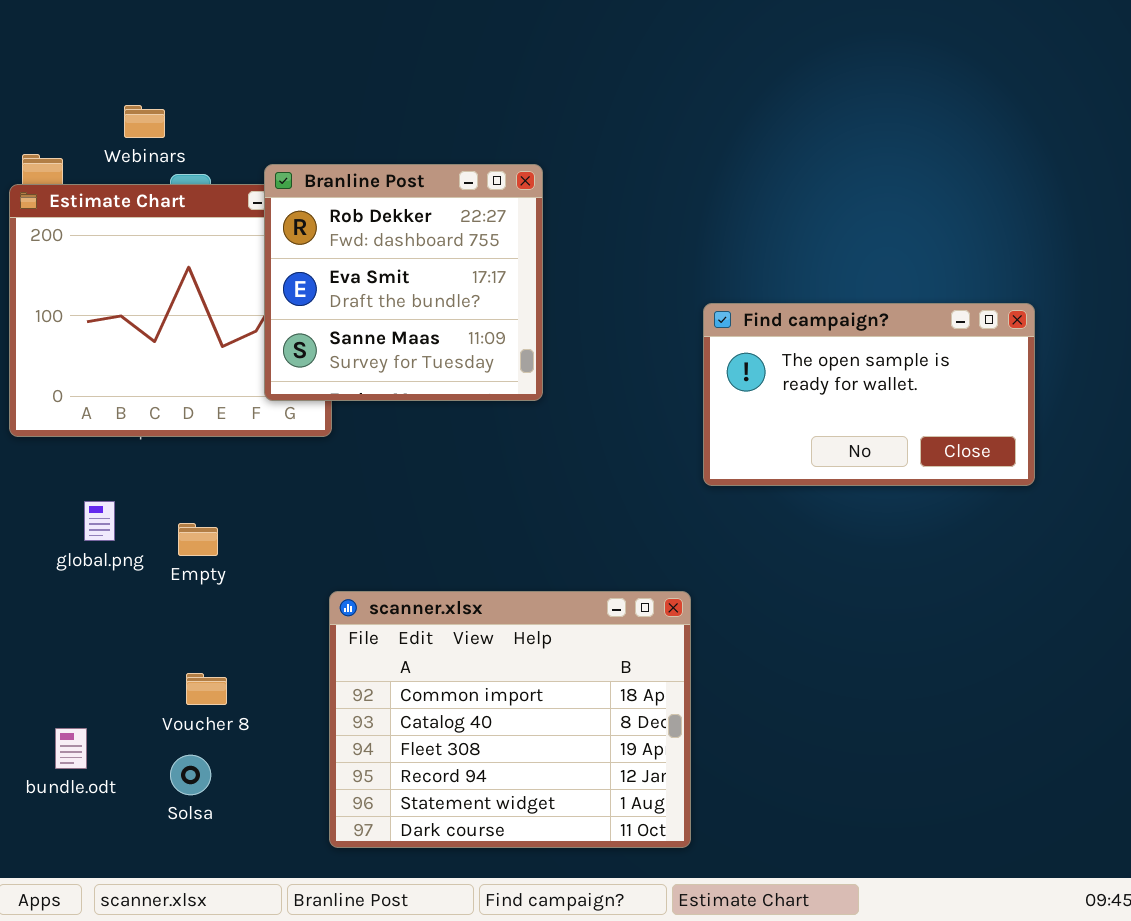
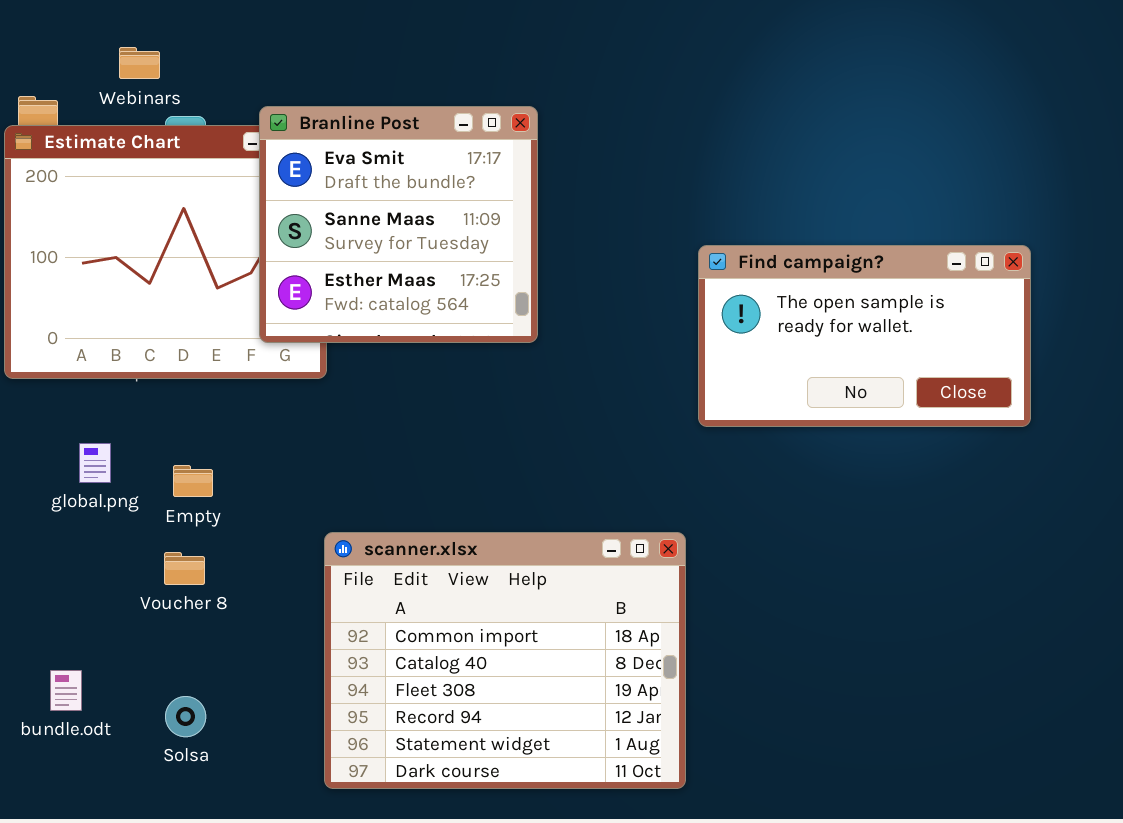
Branline Post: [264,164,543,401] -> [259,106,538,343], scrolled down 1 row
Voucher 8: [186,673,227,705] -> [164,552,205,585], moved

